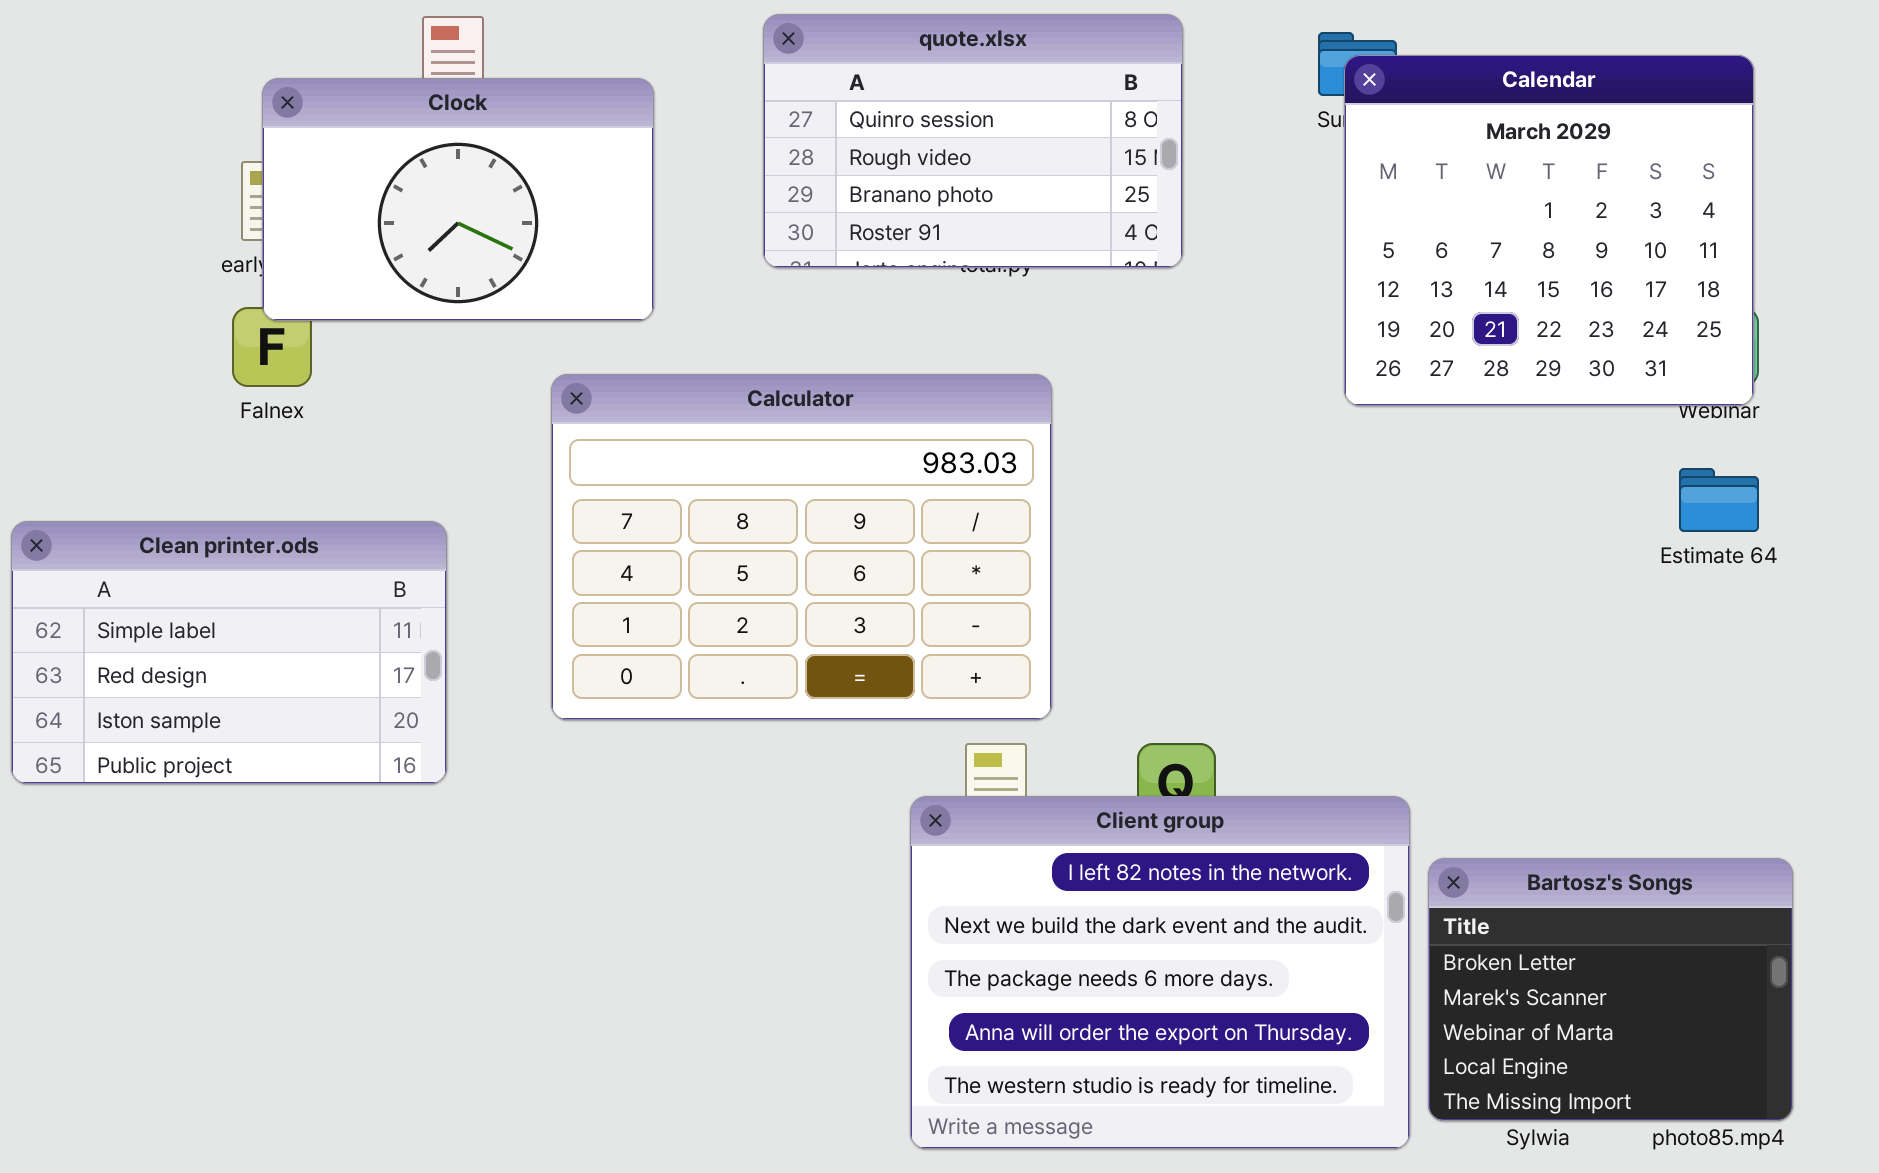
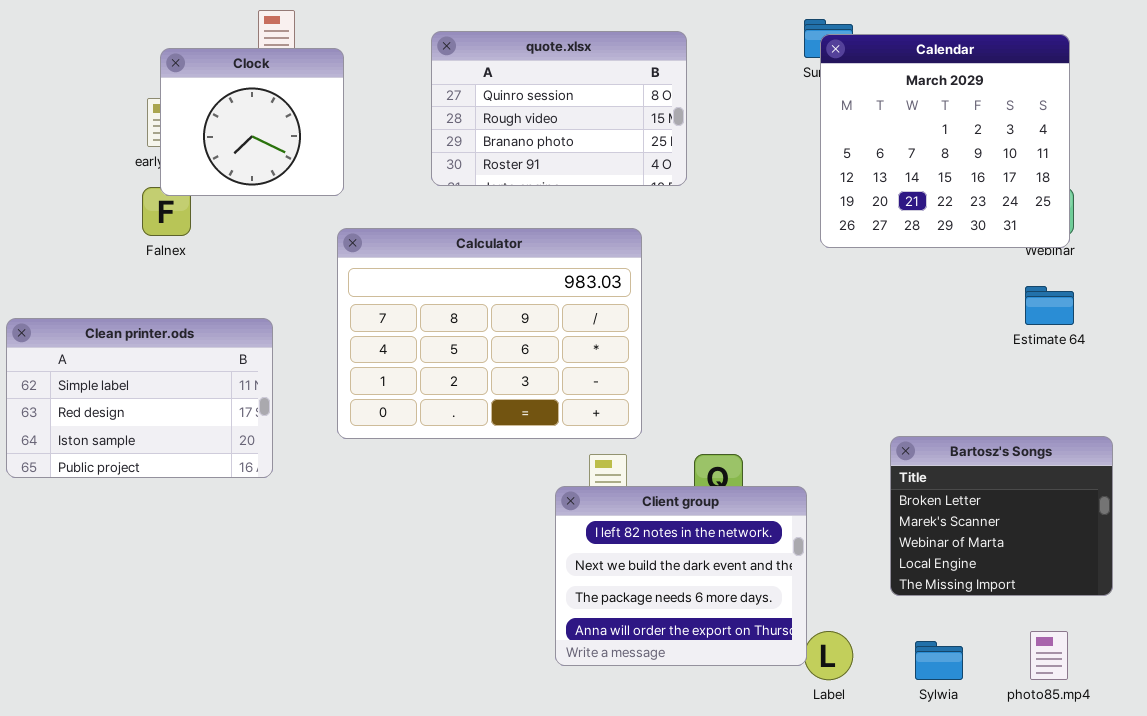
quote.xlsx: [763,14,1183,268] -> [431,31,687,186], moved
Clock: [262,78,654,321] -> [160,48,344,196], resized
Client group: [910,796,1410,1149] -> [555,486,807,666], resized
Bartosz's Songs: [1428,858,1793,1121] -> [890,436,1113,596], moved

